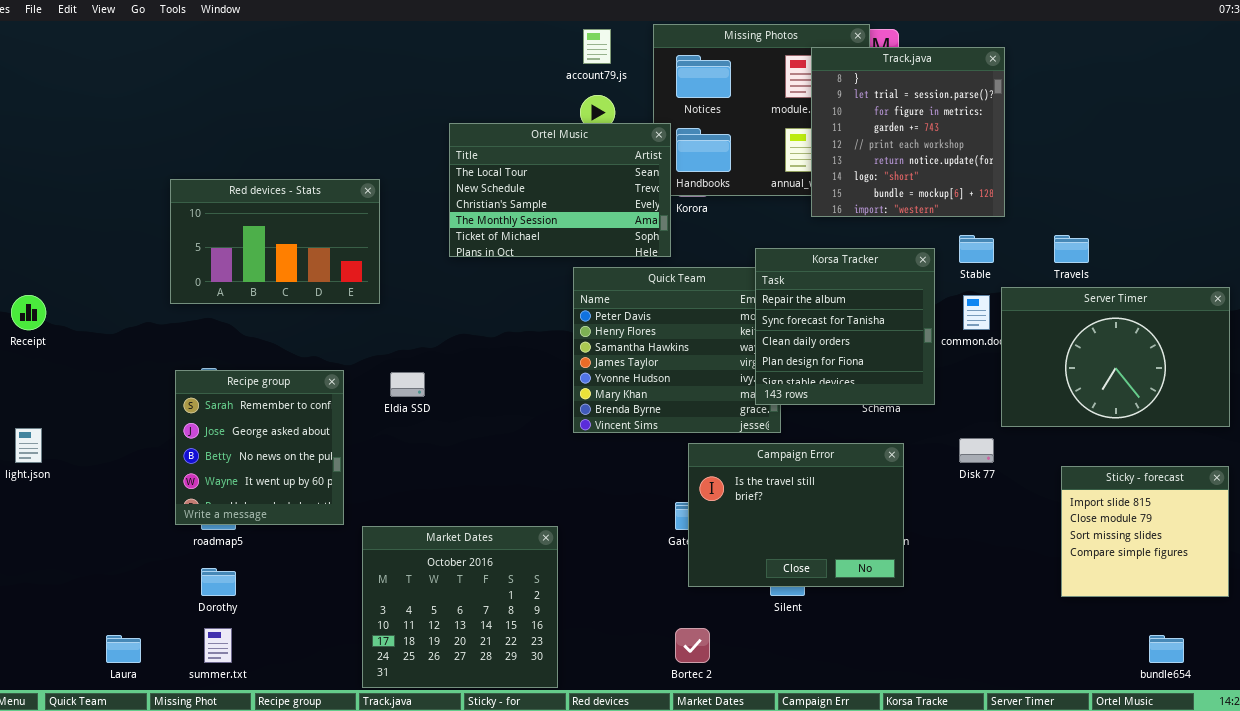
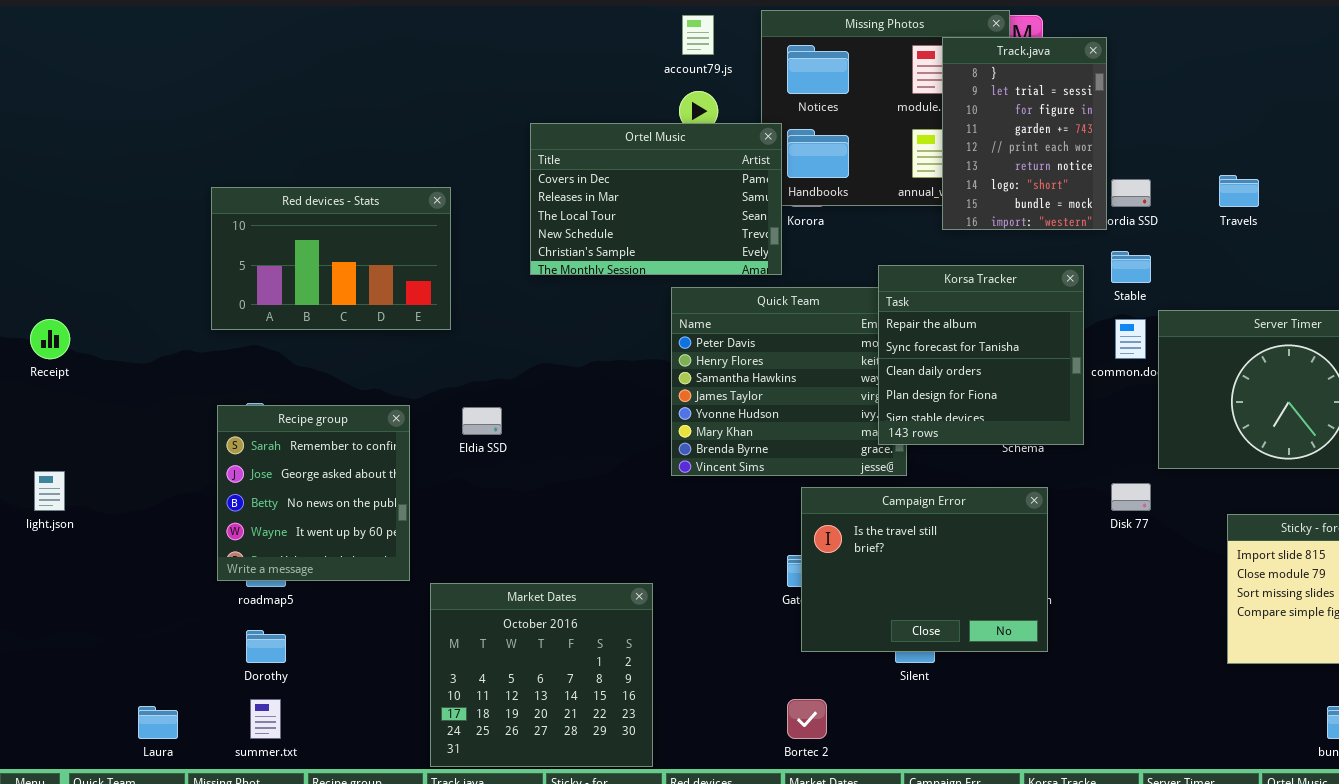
Track.java: [811,47,1005,217] -> [942,37,1107,230], resized
Ortel Music: [449,123,671,257] -> [530,123,782,275], scrolled up 2 rows
Travels: [1054,235,1089,263] -> [1219,175,1259,207], moved

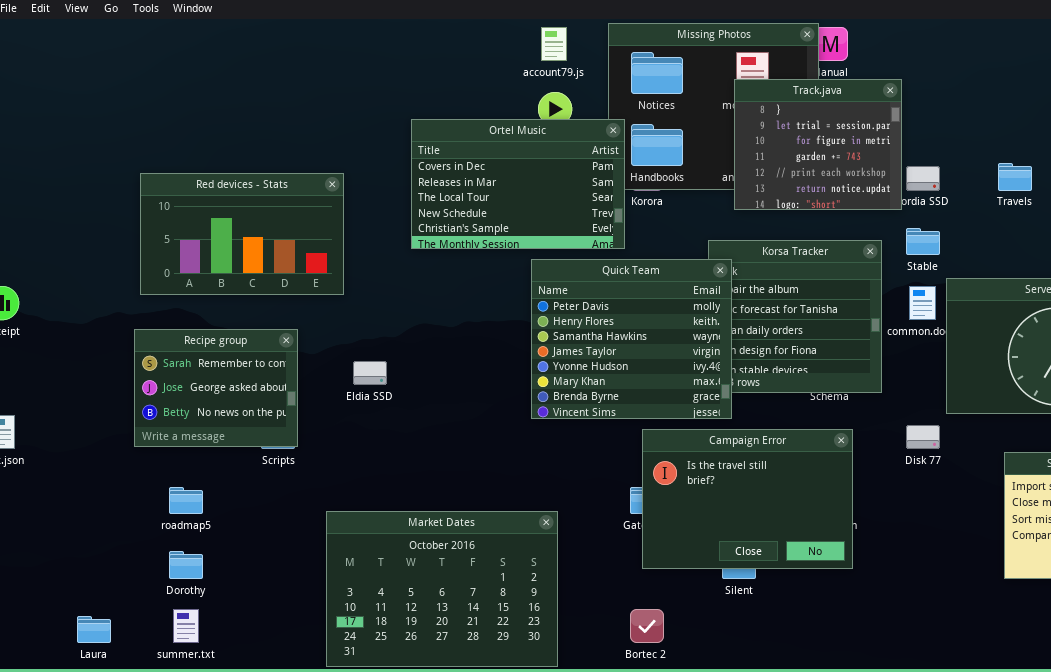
Track.java: [942,37,1107,230] -> [734,79,902,210], resized
Quick Team: [671,287,907,476] -> [531,259,732,419], raised
Recipe group: [217,405,410,581] -> [134,329,298,447], moved, resized
Market Dates: [430,583,653,767] -> [326,511,558,667], resized

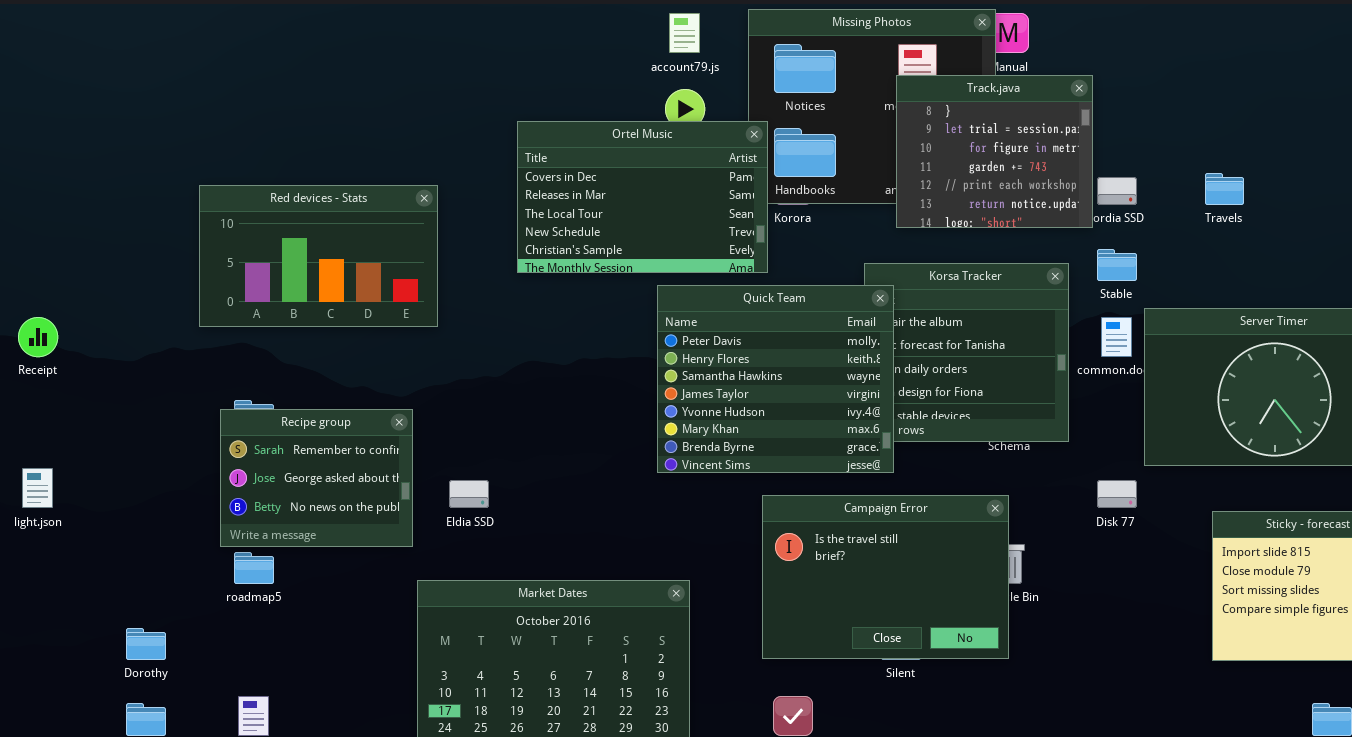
Recipe group: [134,329,298,447] -> [220,409,413,547], moved
Eldia SSD: [353,361,387,385] -> [449,480,489,508], moved
Campaign Error: [642,429,853,569] -> [762,495,1009,659], moved
Dorothy: [169,551,203,579] -> [126,628,166,660], moved

